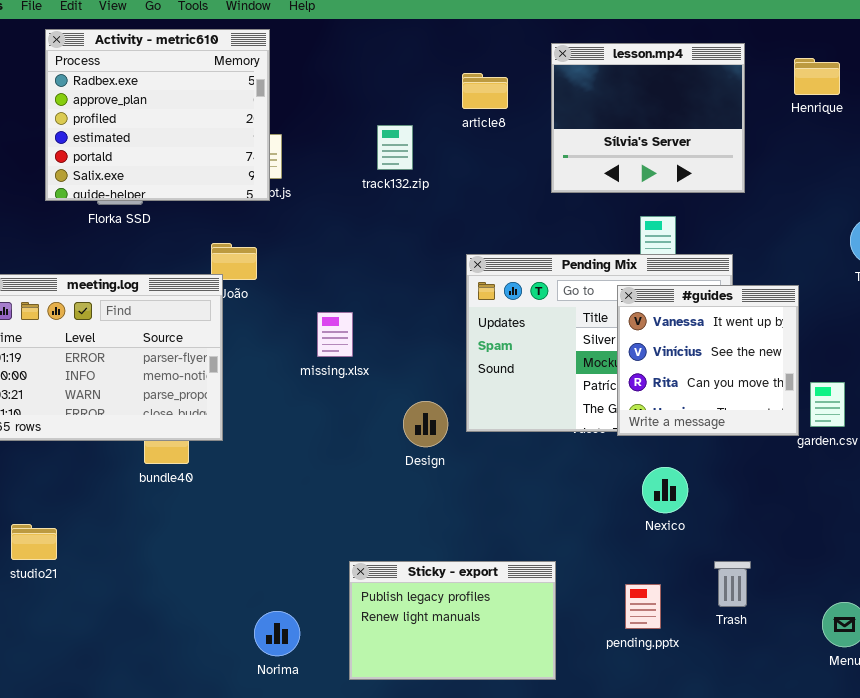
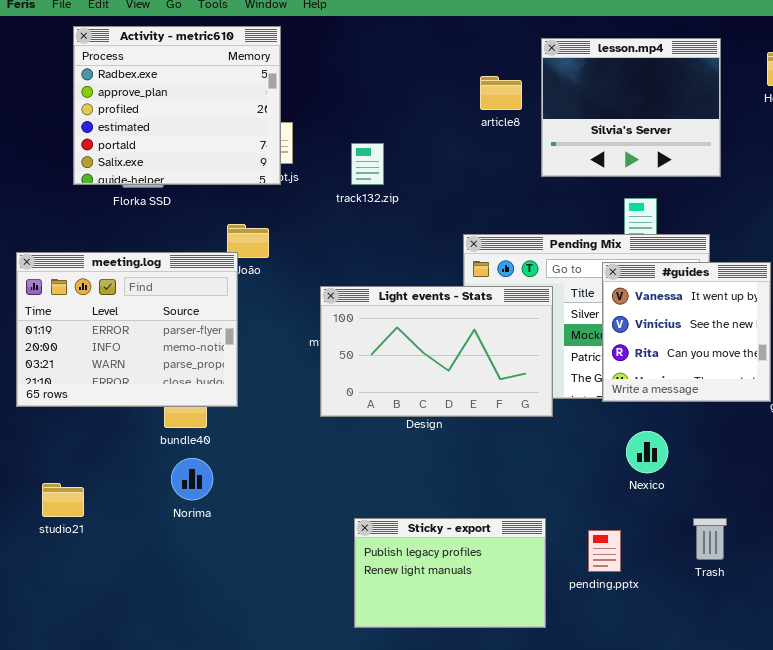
article8: [462,73,508,109] -> [480,76,522,110], moved
track132.zip: [377,125,413,170] -> [351,143,384,185], moved
Light events - Stats: none -> [320,286,553,417], opened
pending.pptx: [625,584,661,629] -> [588,530,621,572], moved
Norima: [254,611,300,656] -> [171,458,213,500], moved

